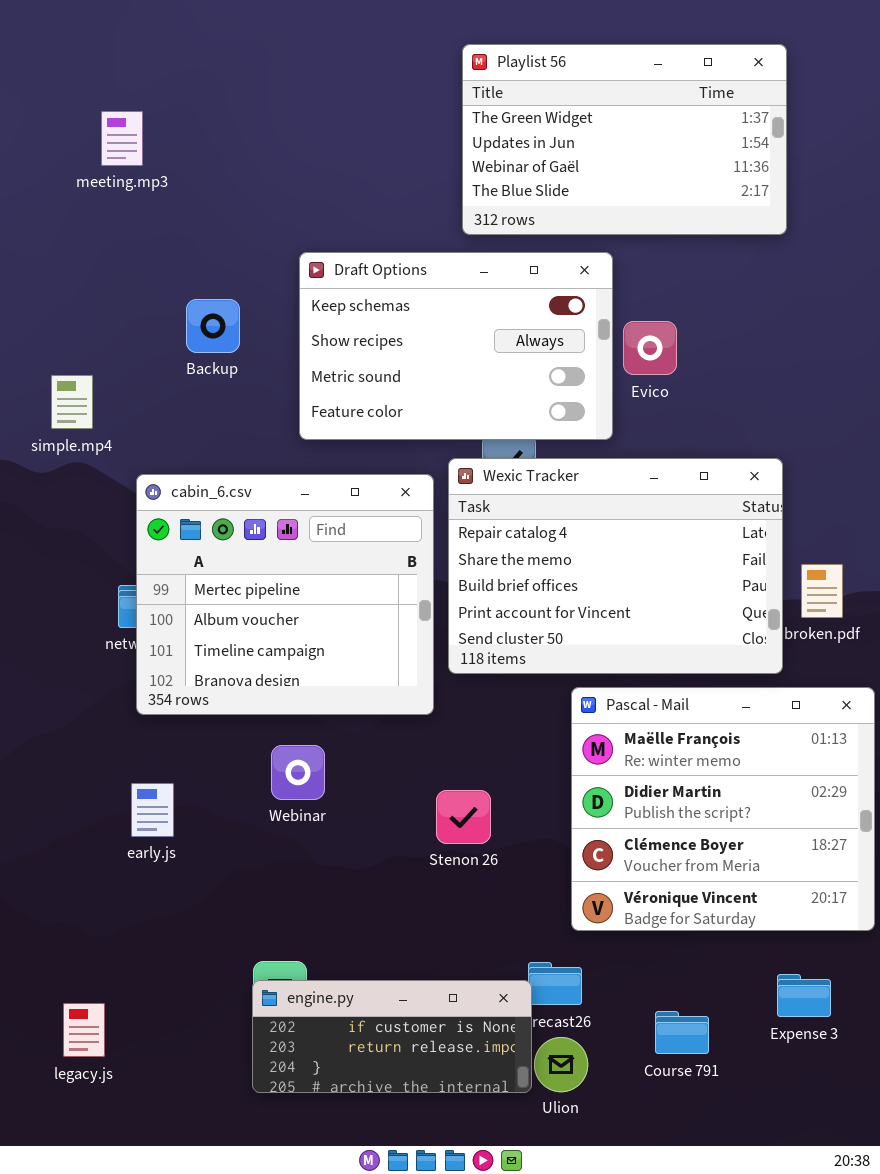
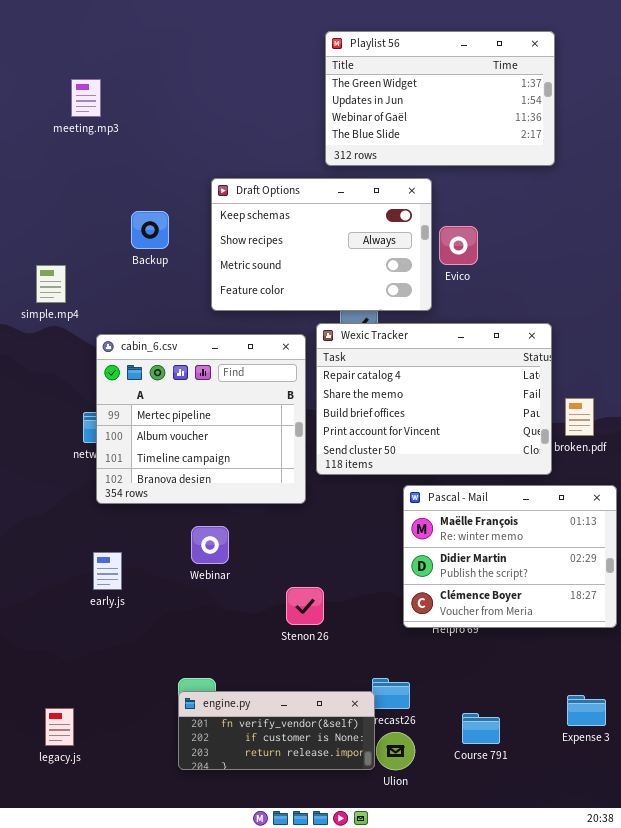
Pascal - Mail: [571,687,875,931] -> [403,485,617,628], resized
Stenon 26: [436,790,491,844] -> [286,587,324,625], moved
Expense 3: [777,974,831,1017] -> [567,695,606,726], moved
engine.py: [252,980,532,1093] -> [178,691,375,770], scrolled up 1 row

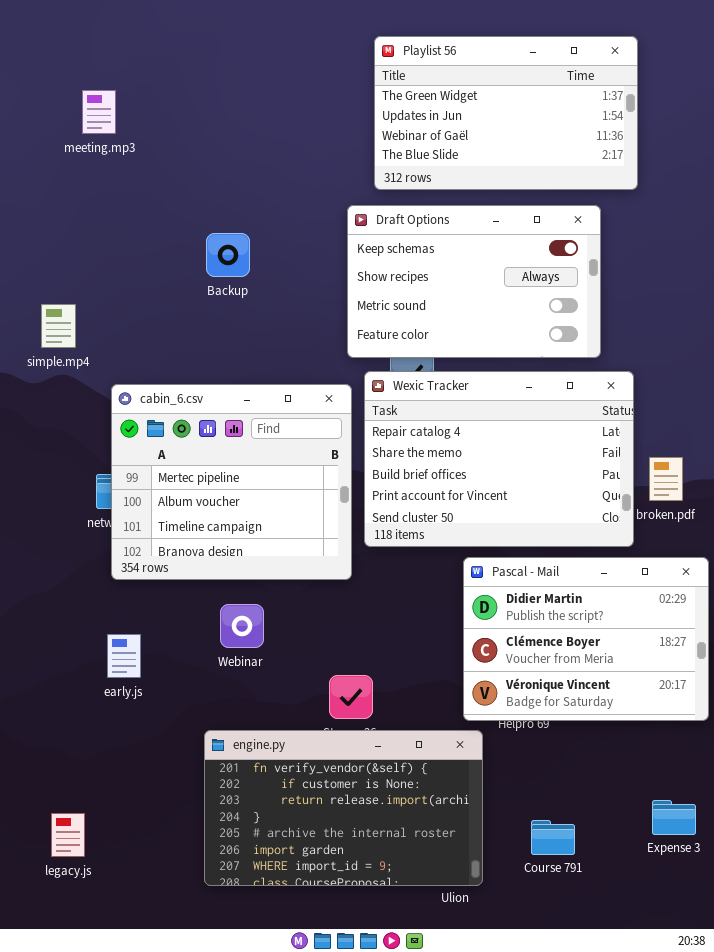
Draft Options: [211,178,432,311] -> [347,205,601,358], moved
Backup: [131,211,169,249] -> [206,233,250,277], moved
Pascal - Mail: [403,485,617,628] -> [463,557,709,721], scrolled down 1 row
engine.py: [178,691,375,770] -> [204,730,483,886], resized

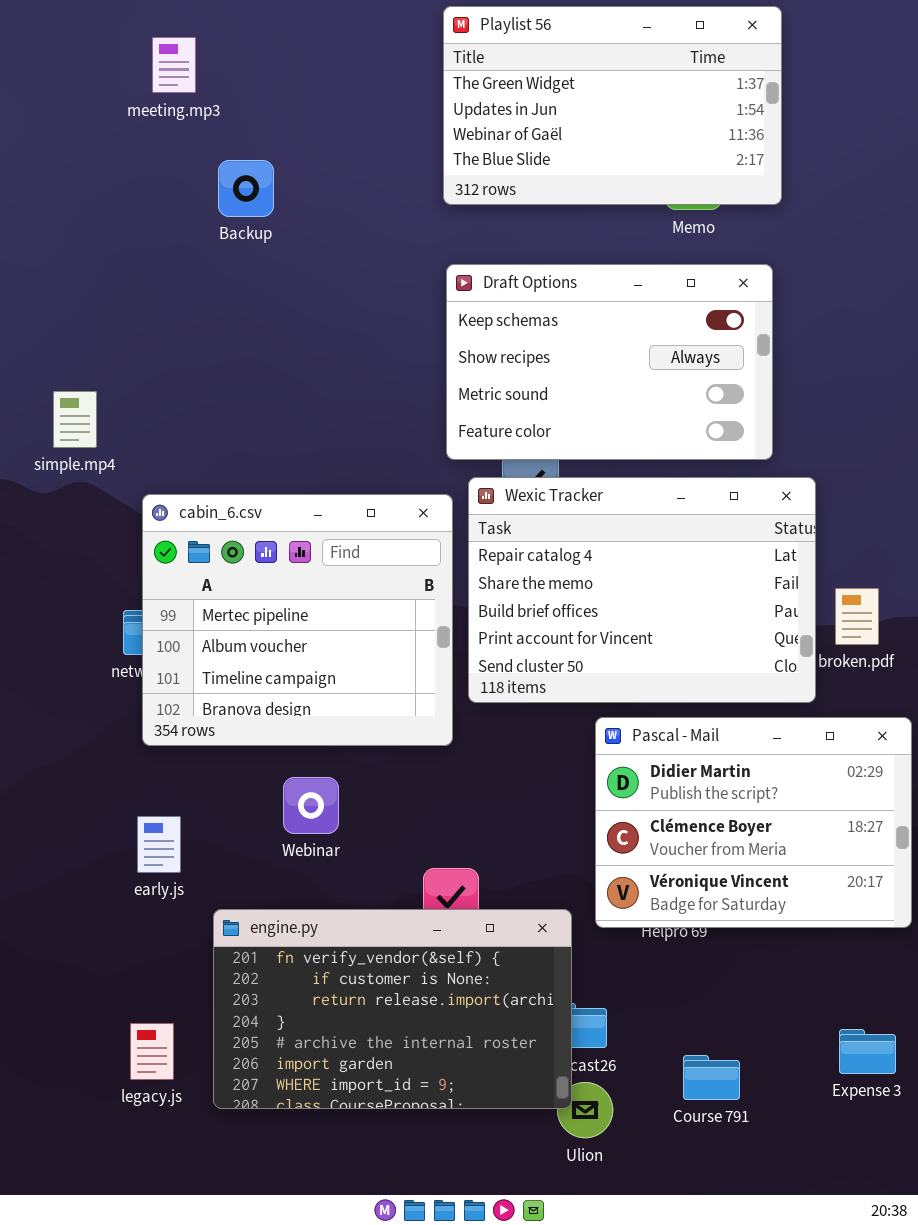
Playlist 56: [374,36,638,190] -> [443,6,782,205], moved
meeting.mp3: [82,90,116,134] -> [152,37,196,93], moved
Backup: [206,233,250,277] -> [218,160,274,217], moved
engine.py: [204,730,483,886] -> [213,909,572,1109], moved
legacy.js: [51,813,85,857] -> [130,1023,174,1080], moved

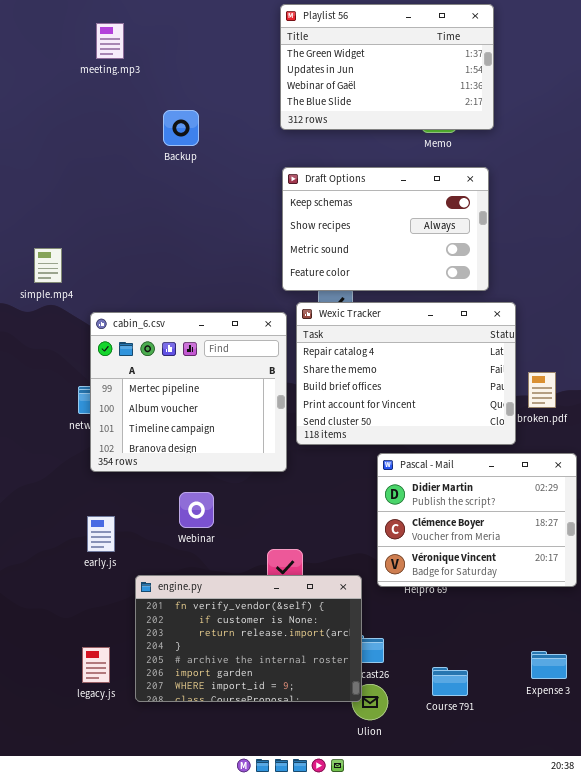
Backup: [218,160,274,217] -> [163,110,199,146], moved

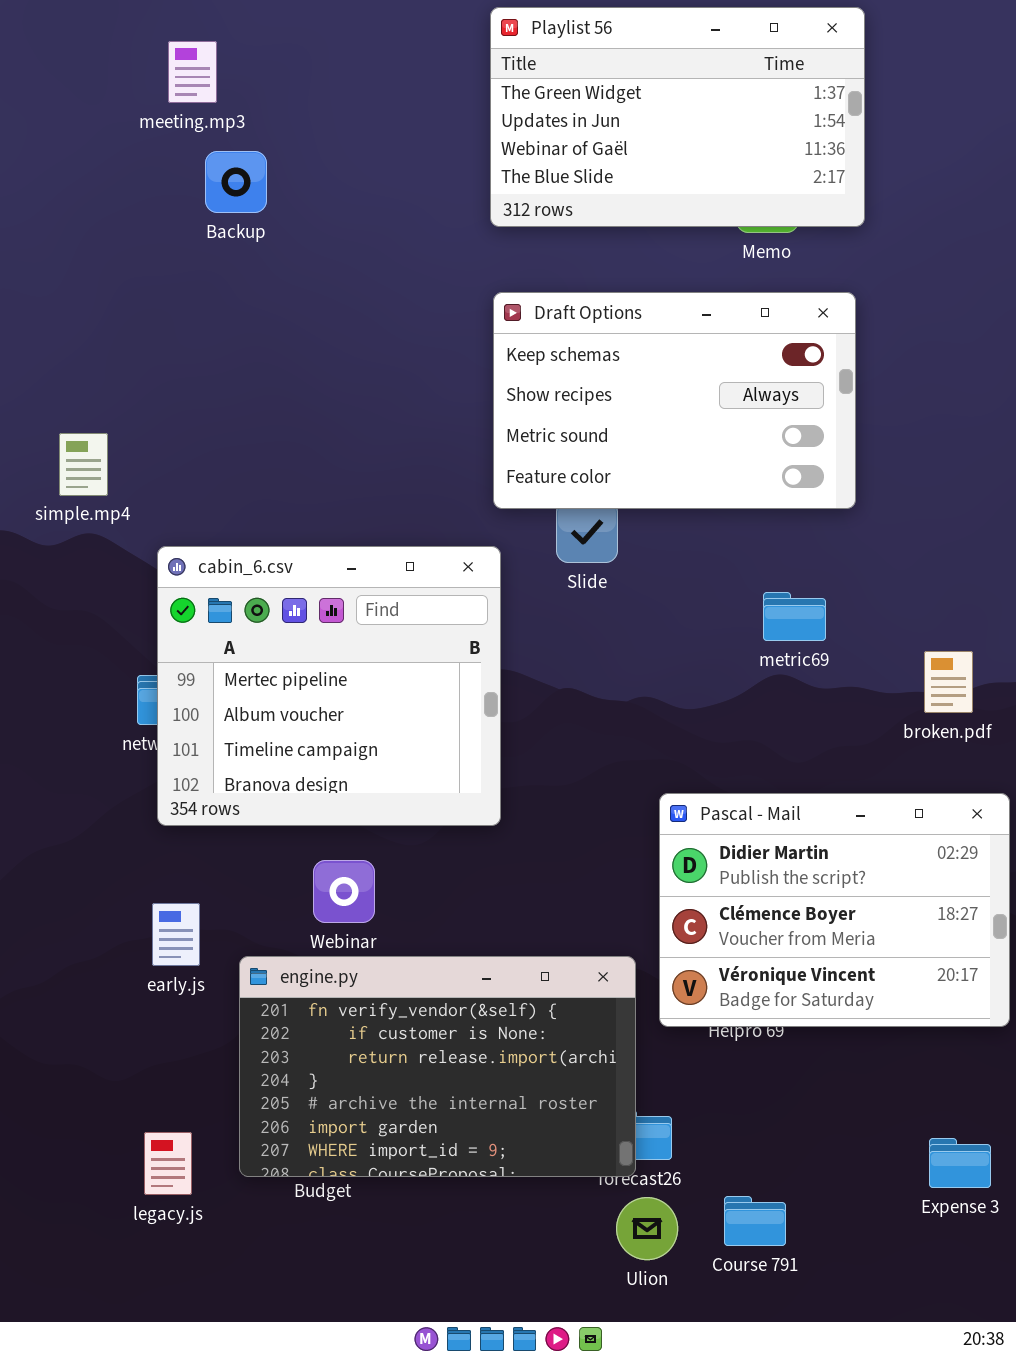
Backup: [163,110,199,146] -> [205,151,267,213], moved
Wexic Tracker: [296,302,516,445] -> none, closed
engine.py: [135,575,362,702] -> [239,956,636,1177], moved
Course 791: [432,667,468,696] -> [724,1196,786,1246], moved

